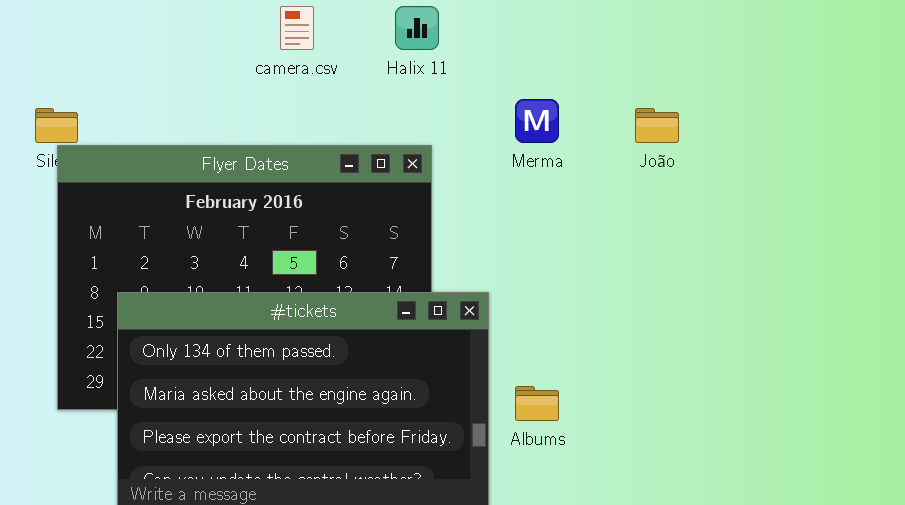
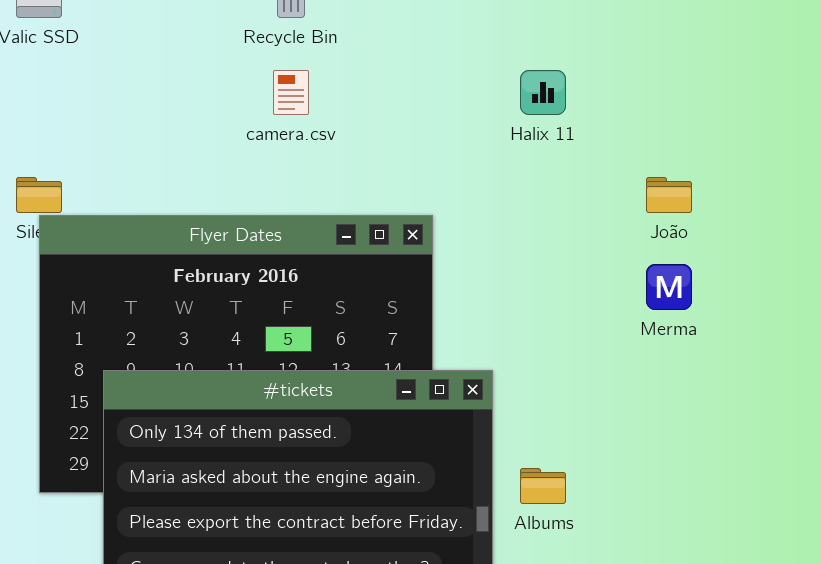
Halix 11: [395,6,439,50] -> [520,70,566,115], moved
Merma: [515,99,559,143] -> [646,264,692,310], moved

